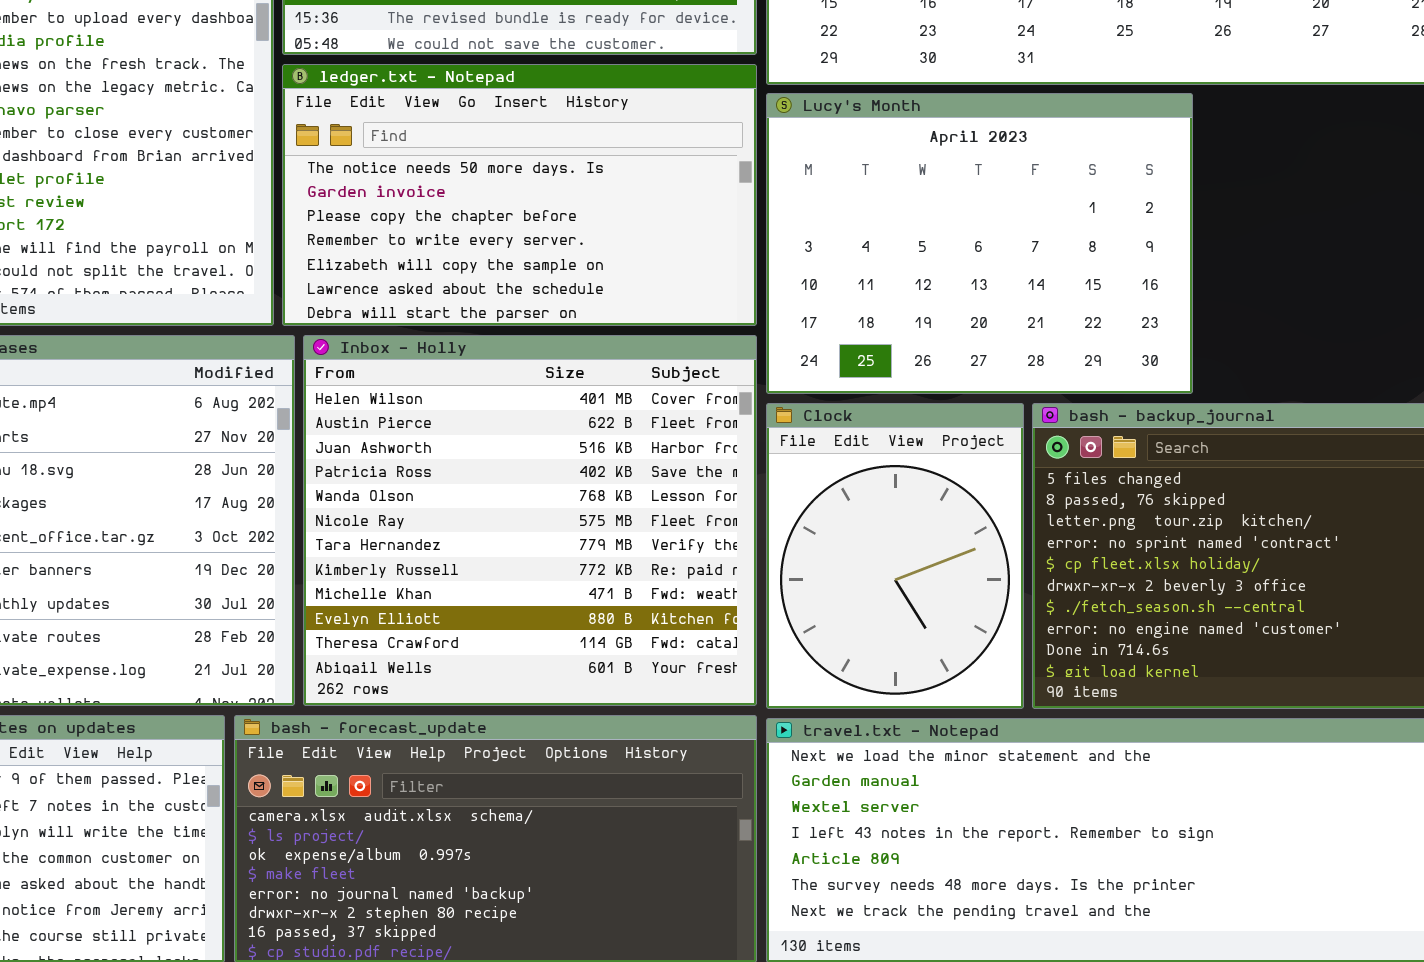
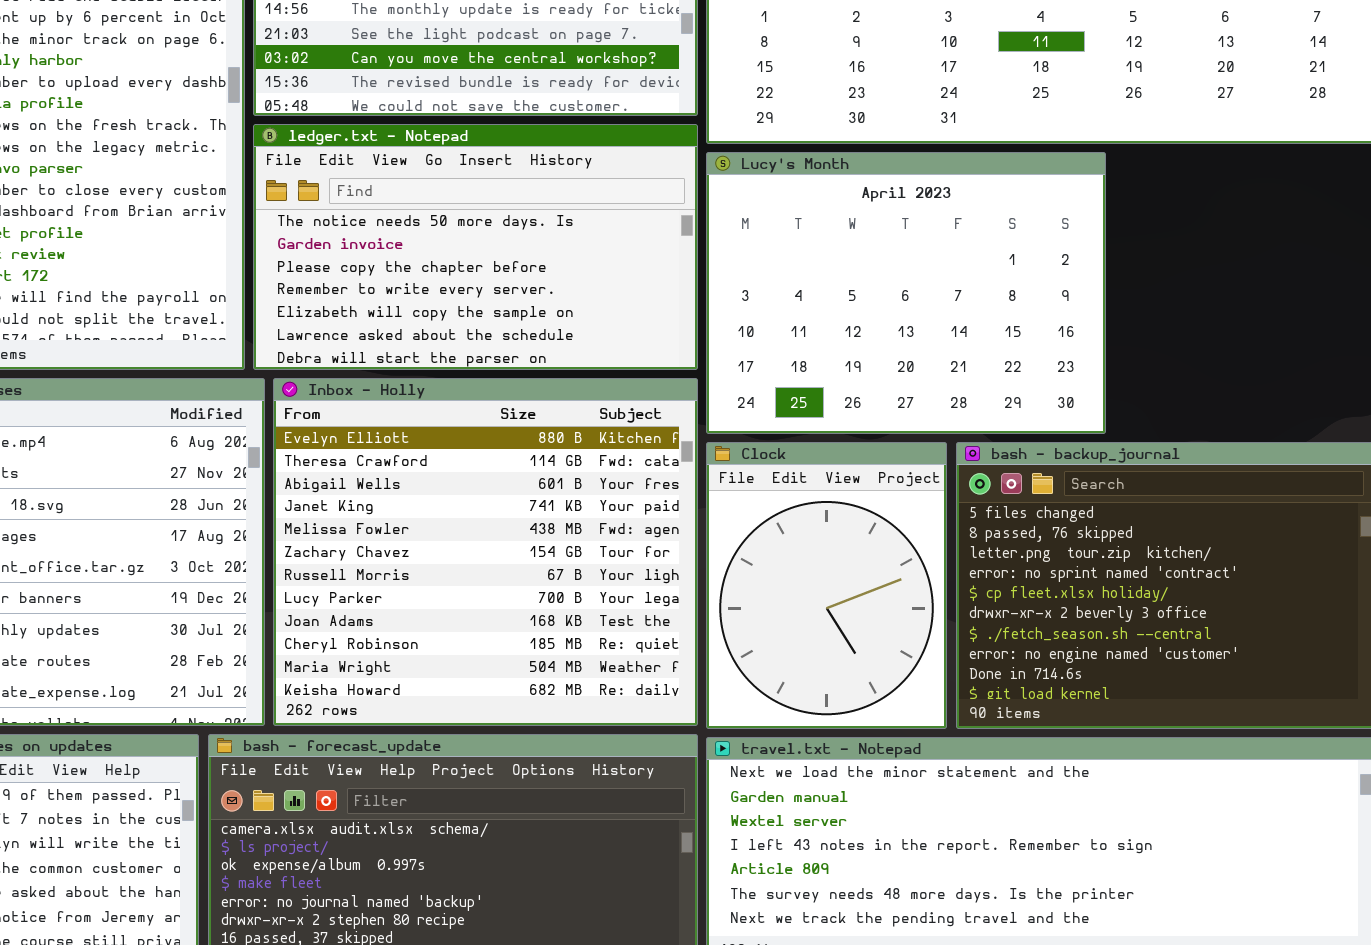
Inbox - Holly: [303,335,757,706] -> [273,378,698,726], scrolled down 9 rows

